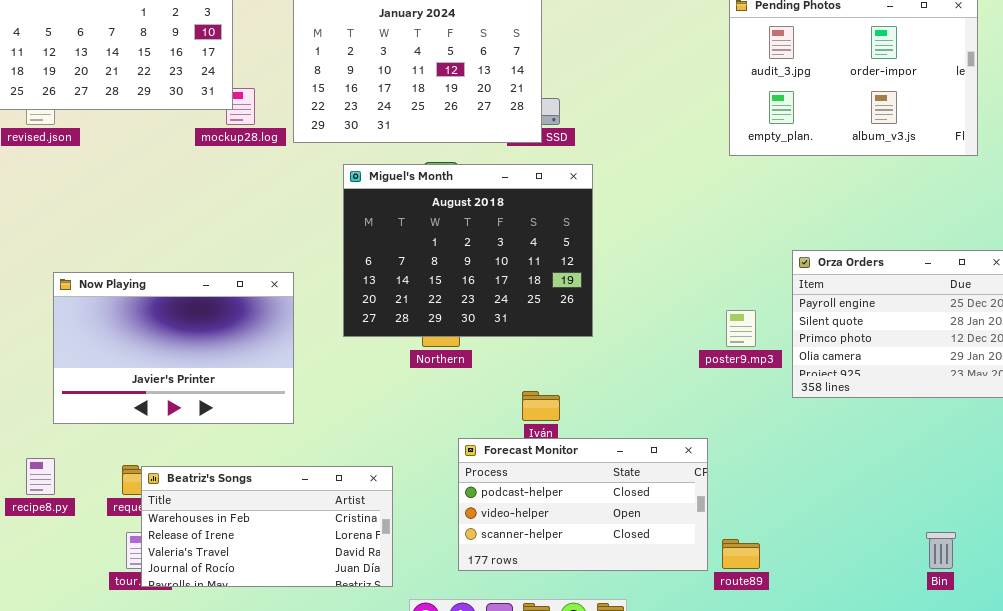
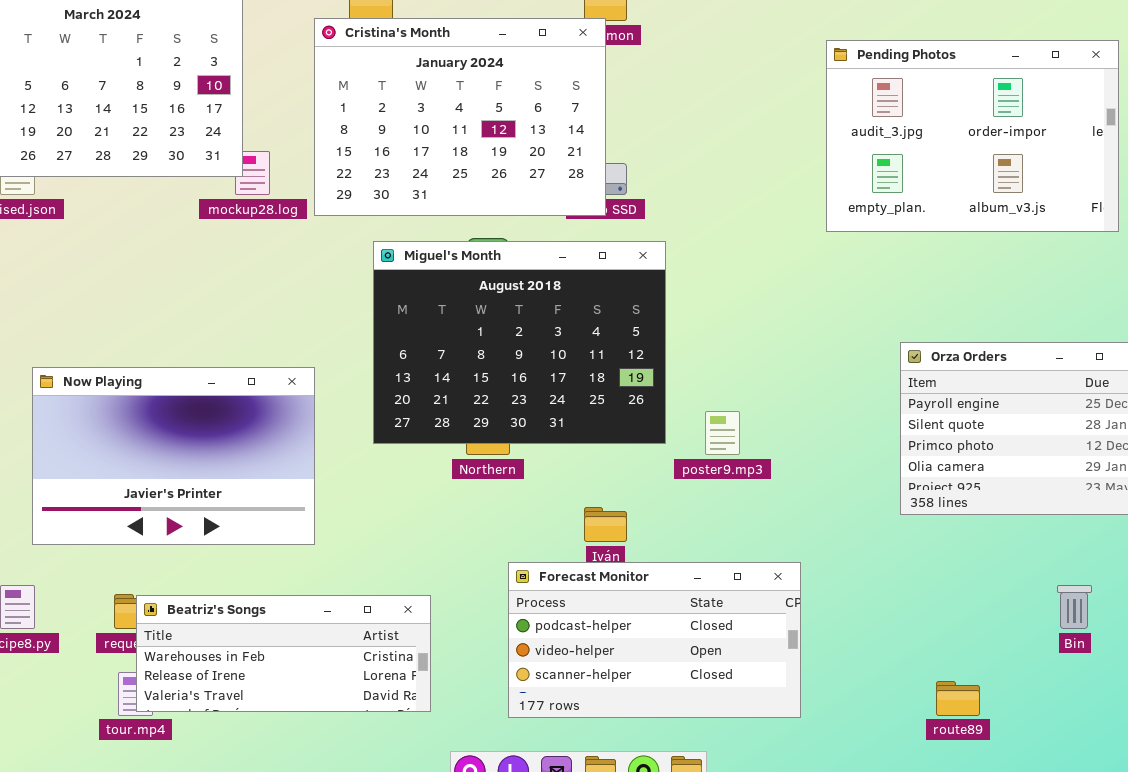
poster9.mp3: [726,310,756,347] -> [705,411,740,455], moved
Beatriz's Songs: [141,466,393,587] -> [136,595,431,712], resized
Bin: [926,532,956,569] -> [1057,585,1092,629], moved
route89: [722,539,760,569] -> [936,681,980,716], moved

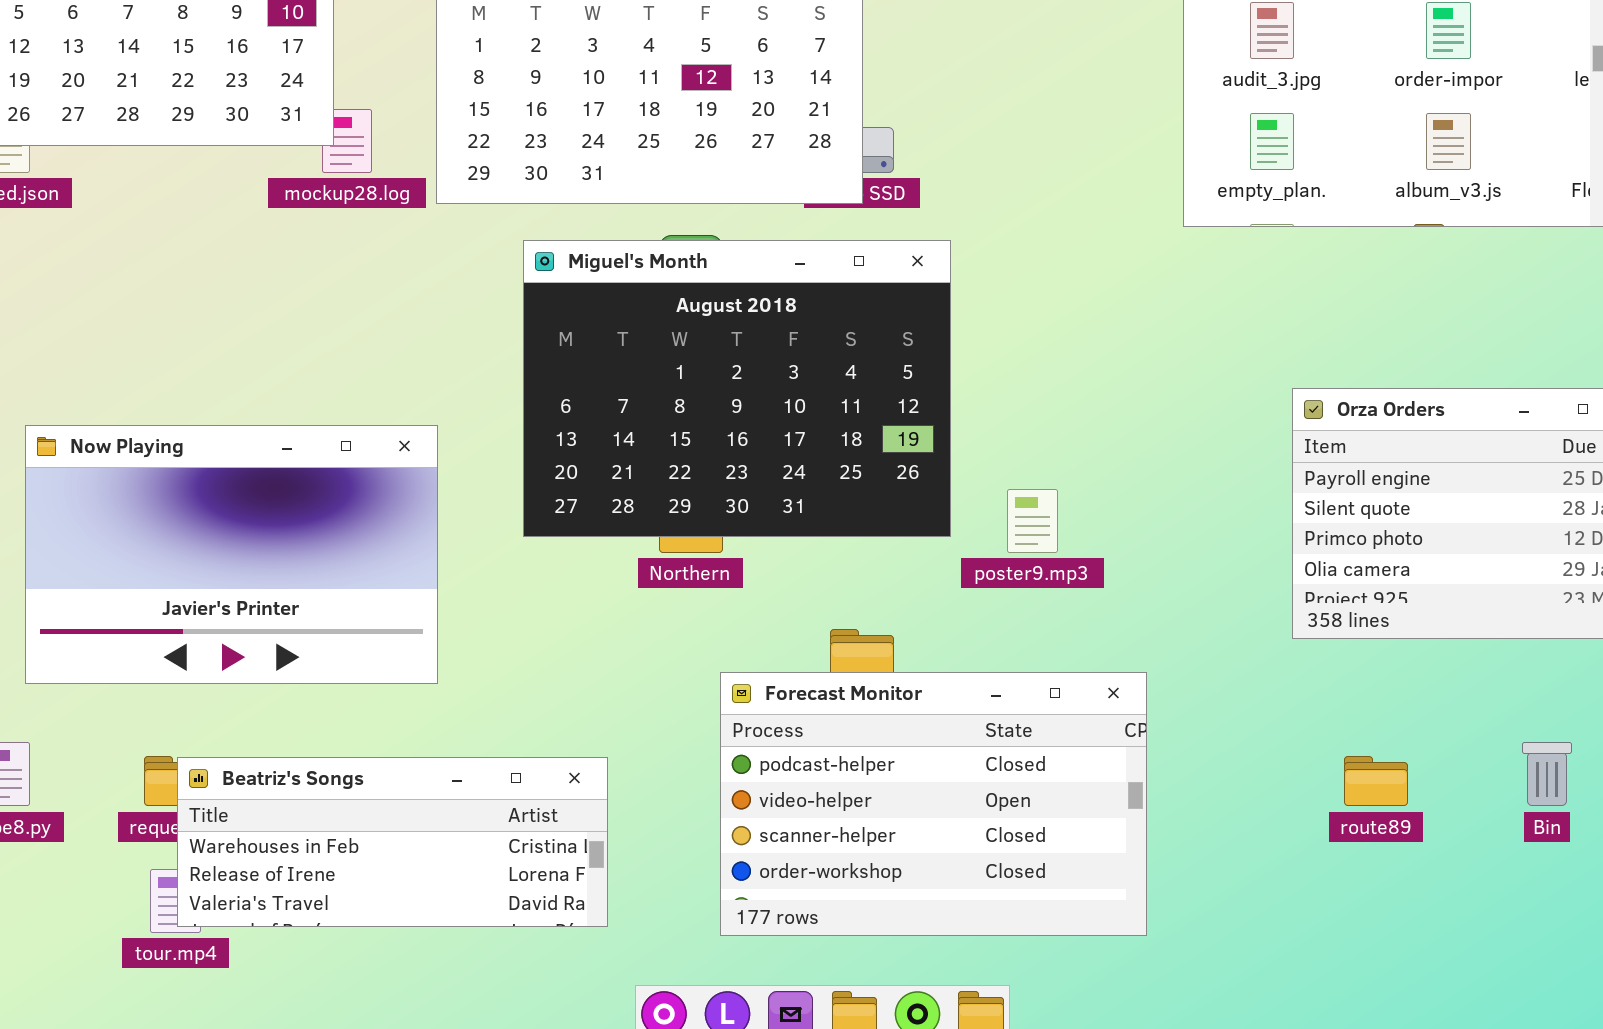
Forecast Monitor: [508,562,801,718] -> [720,672,1147,936], resized
route89: [936,681,980,716] -> [1344,756,1408,806], moved

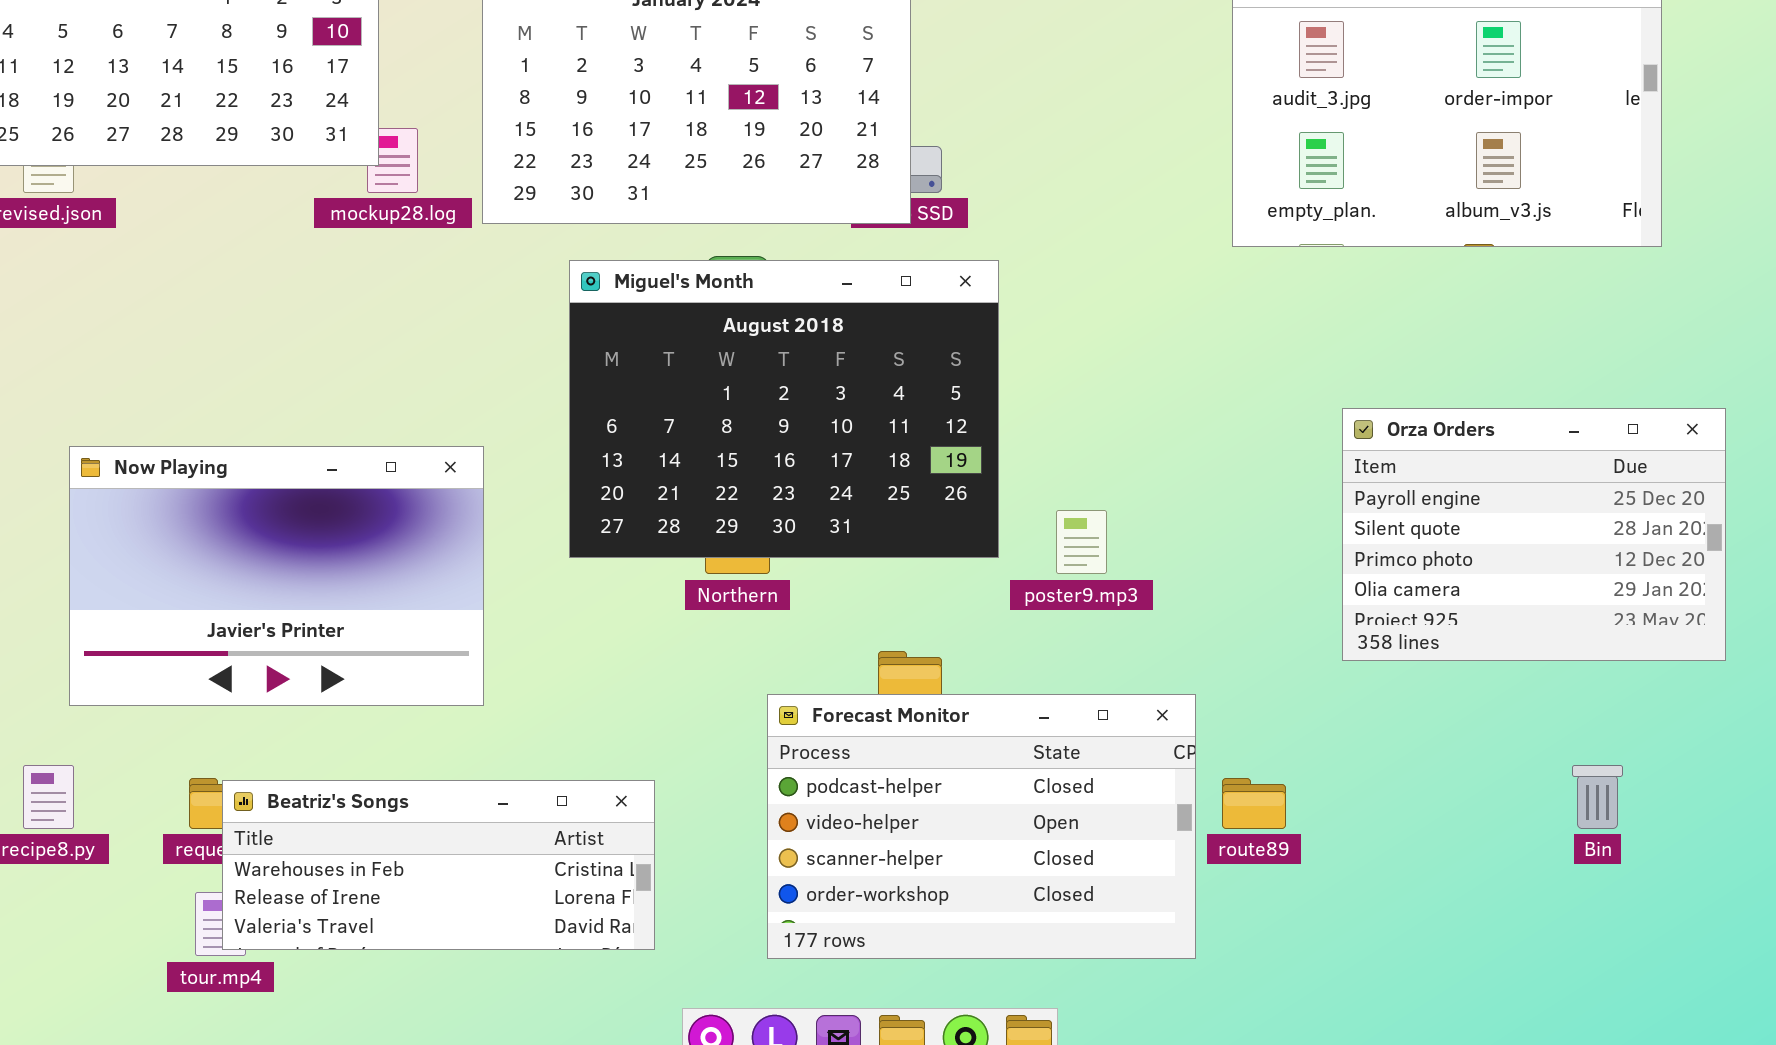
route89: [1344,756,1408,806] -> [1222,778,1286,829], moved

